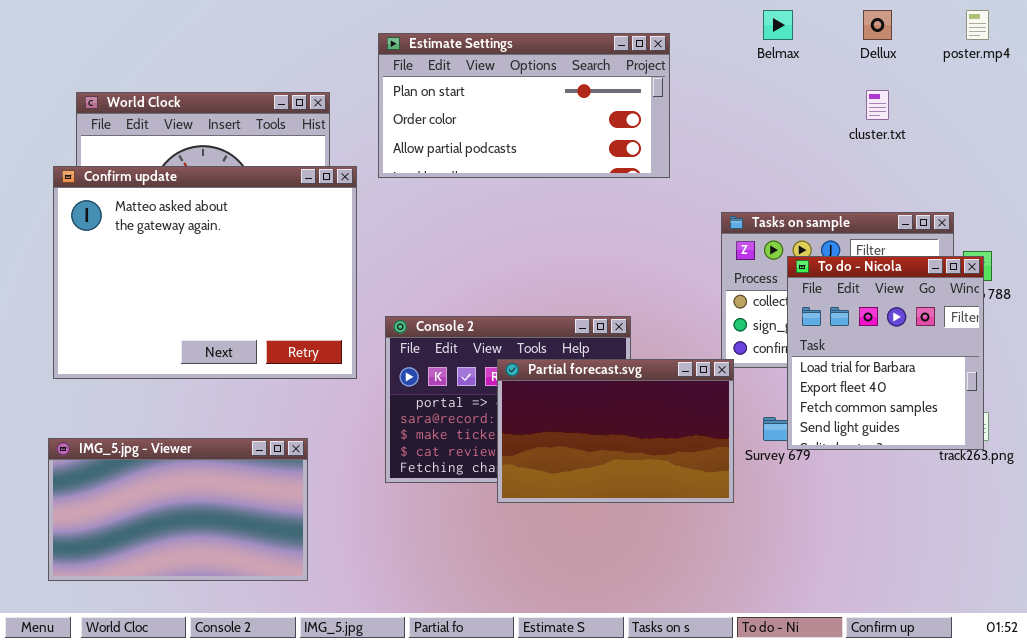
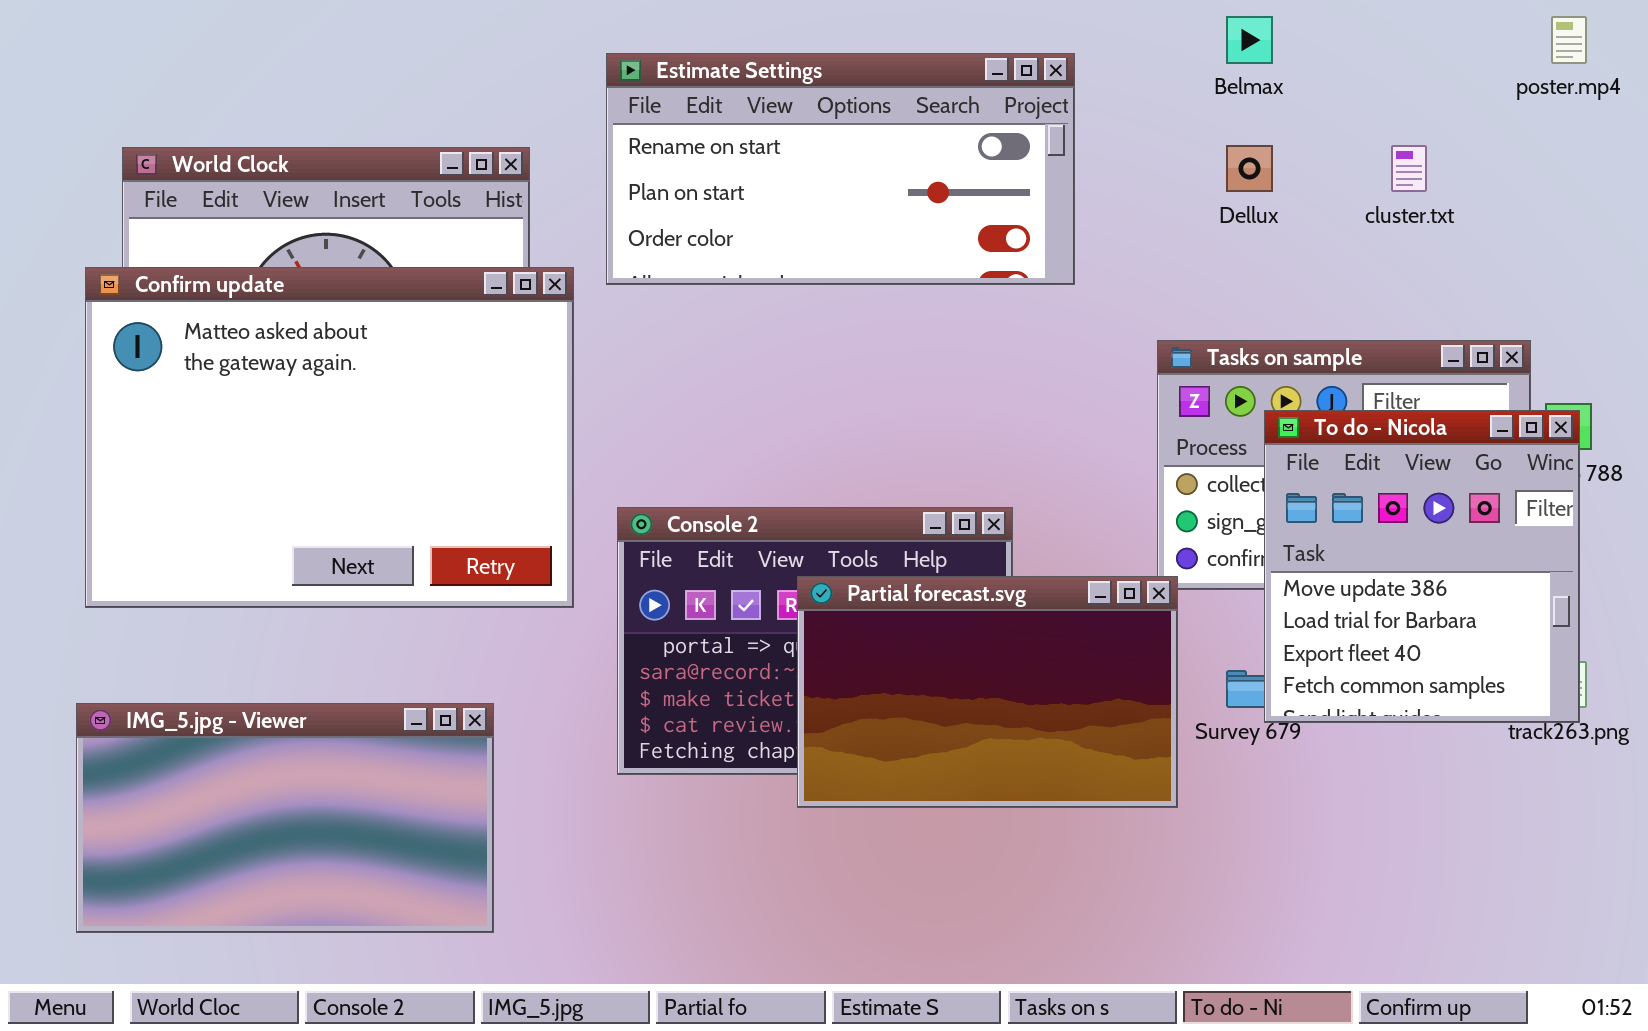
Dellux: [863,10,892,40] -> [1226,145,1273,192], moved
Estimate Settings: [378,33,670,178] -> [606,53,1075,285], scrolled up 1 row
To do - Nicola: [787,256,984,450] -> [1264,410,1580,723], scrolled up 1 row

